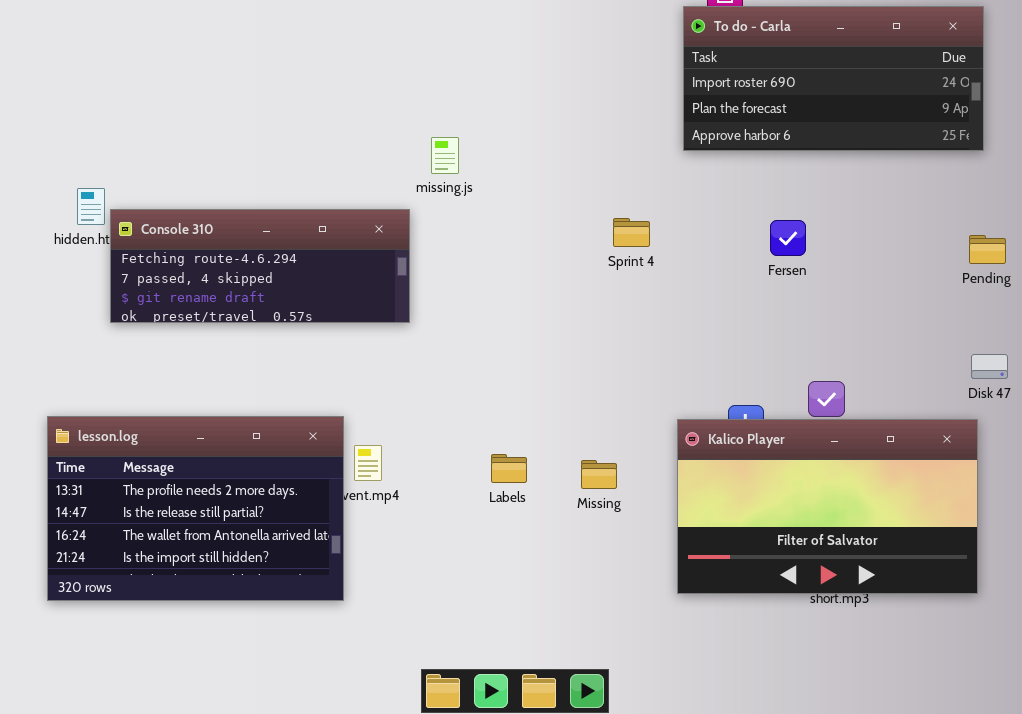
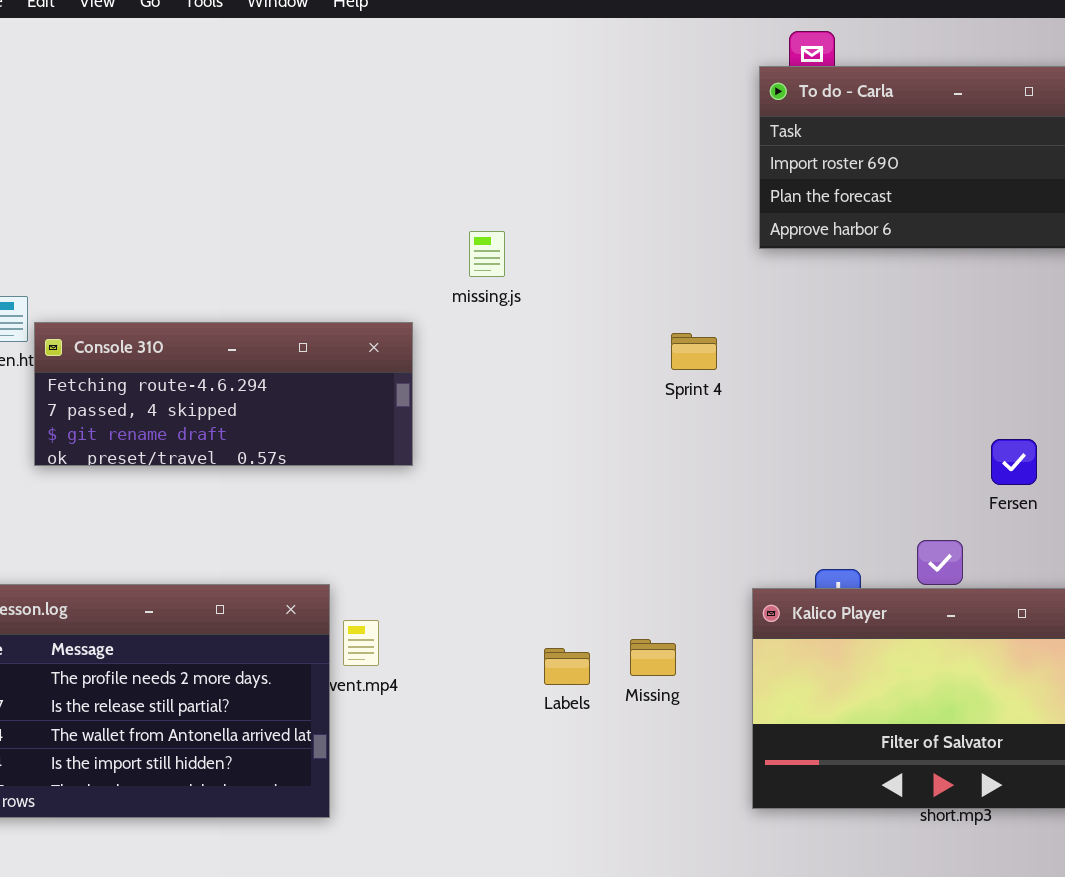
missing.js: [431,137,459,174] -> [469,231,505,277], moved
Fersen: [770,220,806,256] -> [991,439,1037,485], moved
Labels: [491,454,527,483] -> [544,648,590,685], moved

